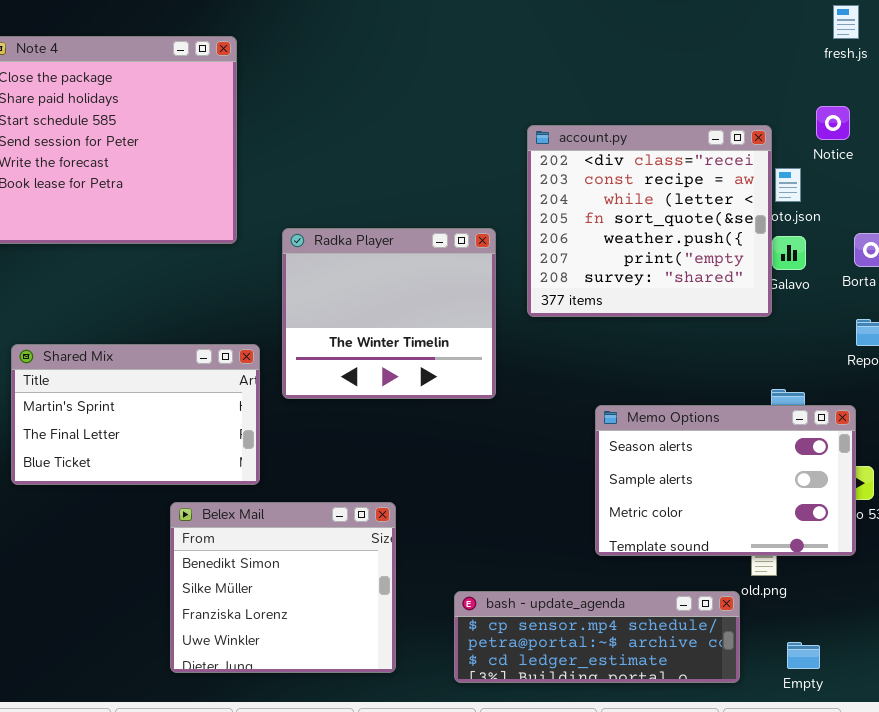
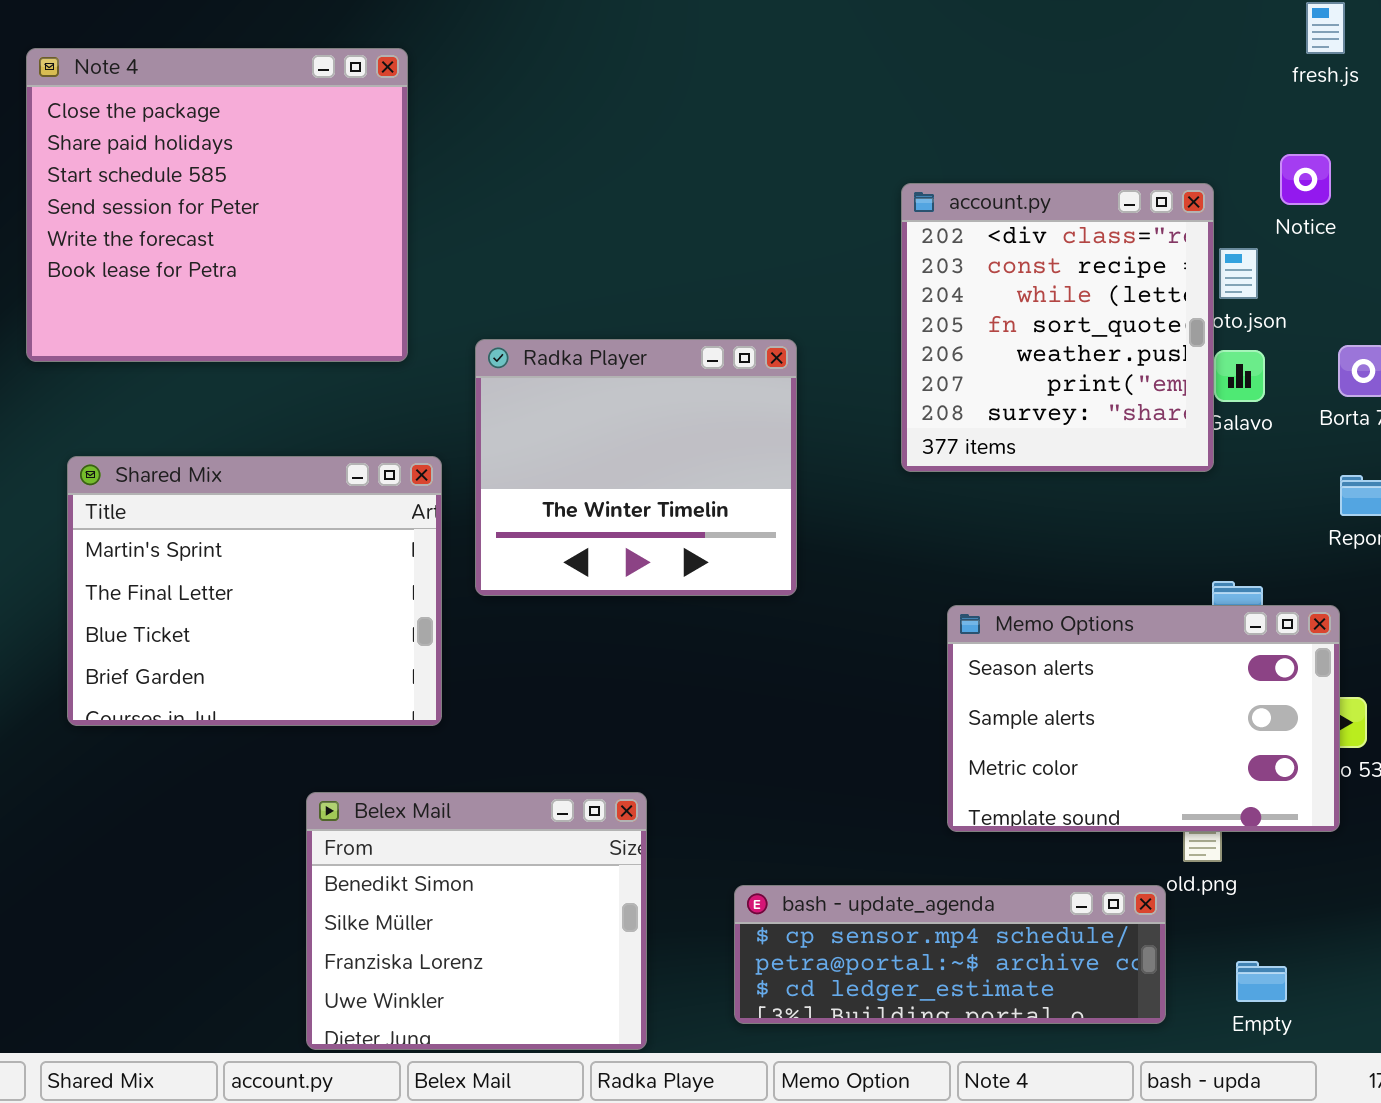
account.py: [527,125,772,317] -> [901,183,1214,472], resized
Shared Mix: [11,344,260,485] -> [67,456,442,726], resized
Belex Mail: [170,502,396,673] -> [306,792,647,1050], moved

